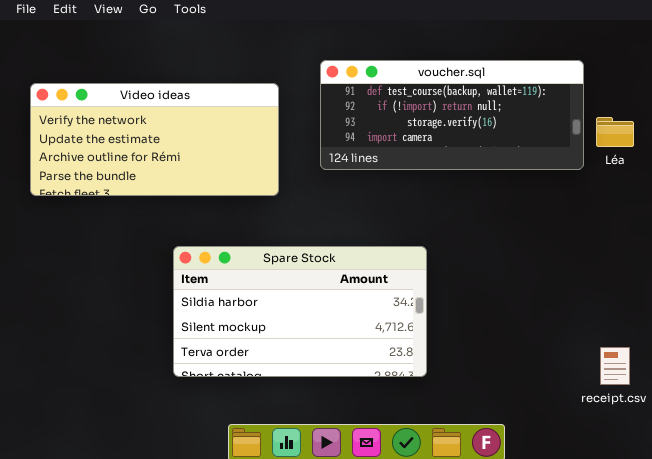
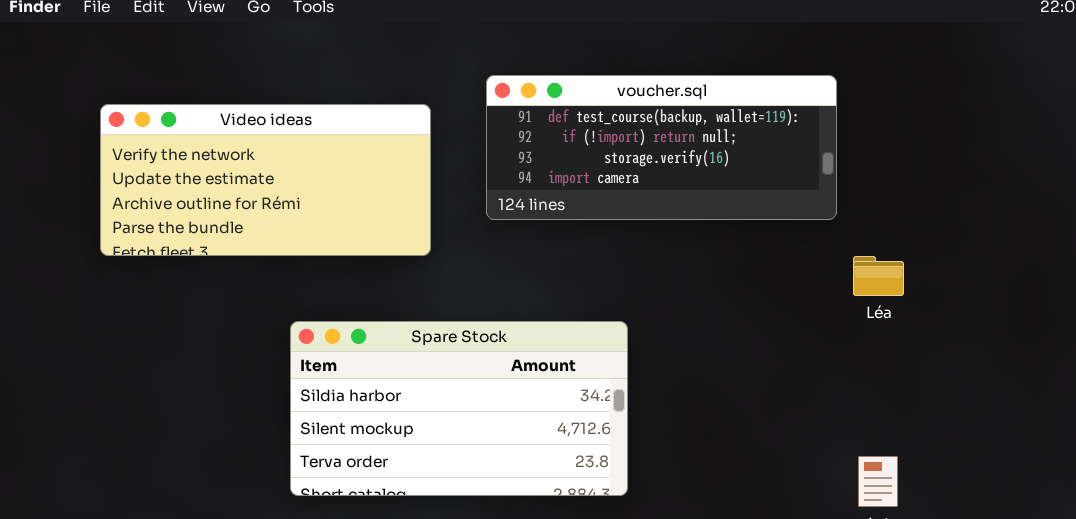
Léa: [596,117,634,147] -> [853,256,904,296], moved

